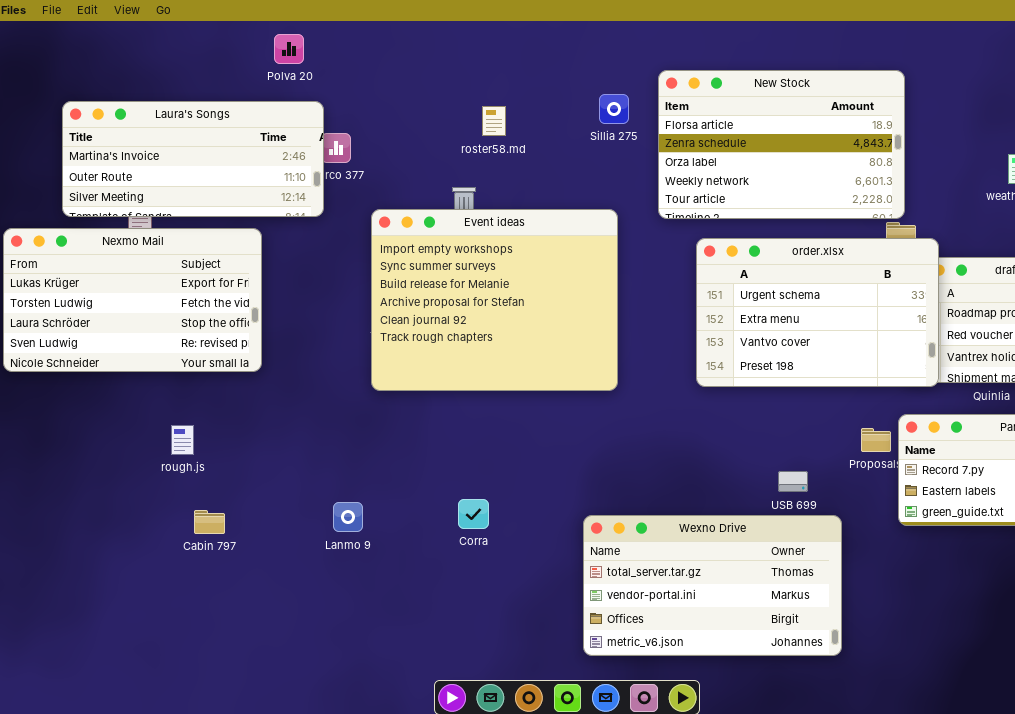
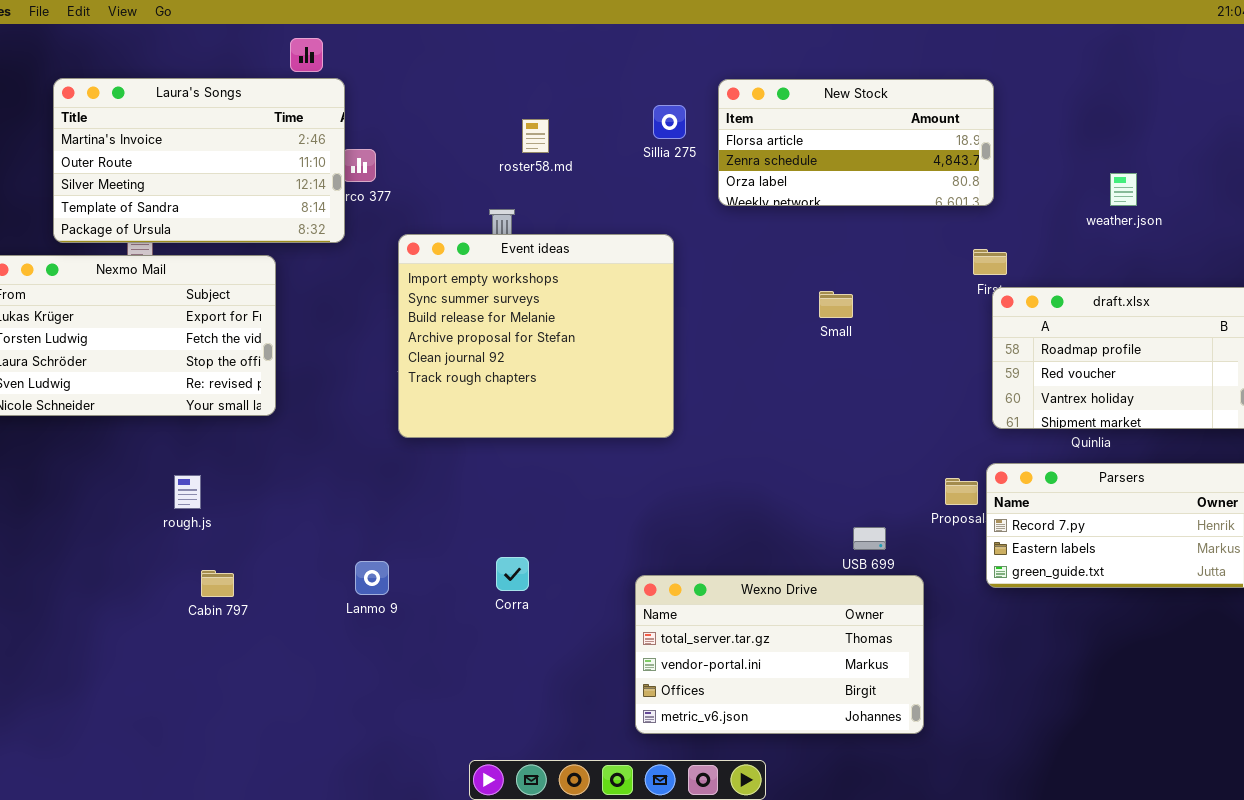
New Stock: [658,70,905,219] -> [718,79,994,206], resized
Laura's Songs: [62,101,324,217] -> [53,78,345,243], resized
order.xlsx: [696,238,939,387] -> none, closed

